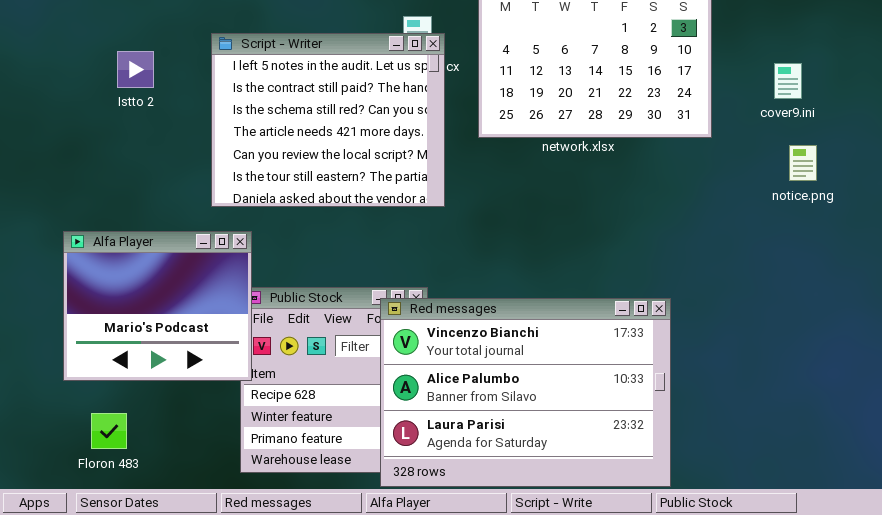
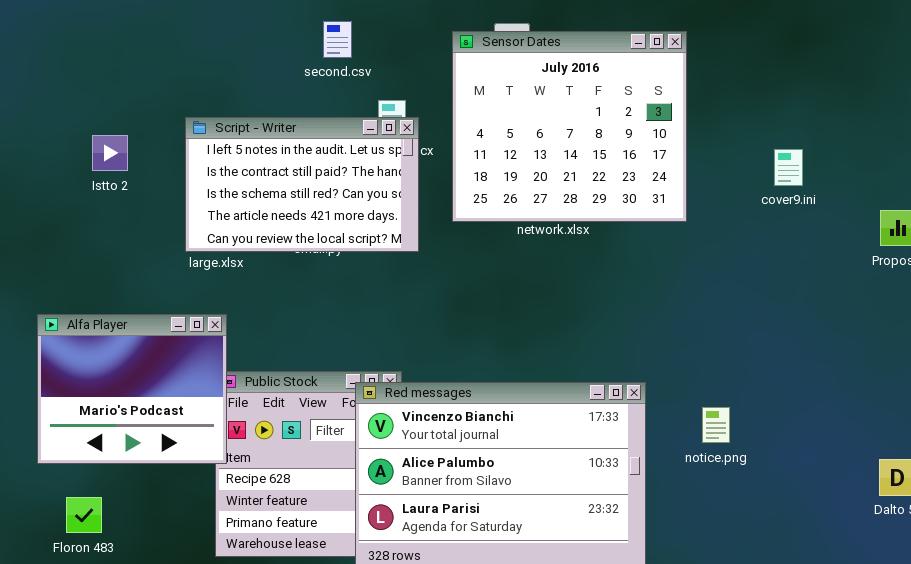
Script - Writer: [211,33,445,207] -> [185,117,419,252], resized
cover9.ini: [774,63,802,99] -> [774,149,803,186], moved
notice.png: [789,145,817,181] -> [702,407,730,443], moved

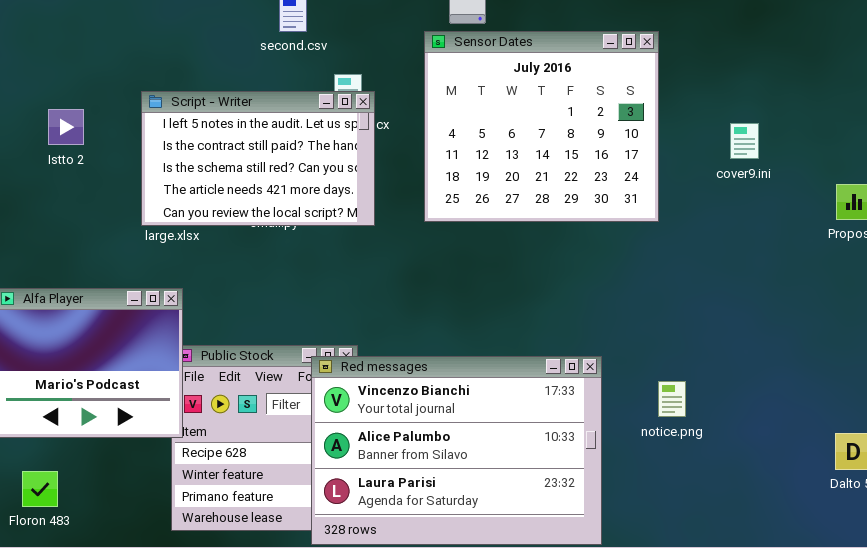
Sensor Dates: [452,31,687,222] -> [424,31,659,222], moved

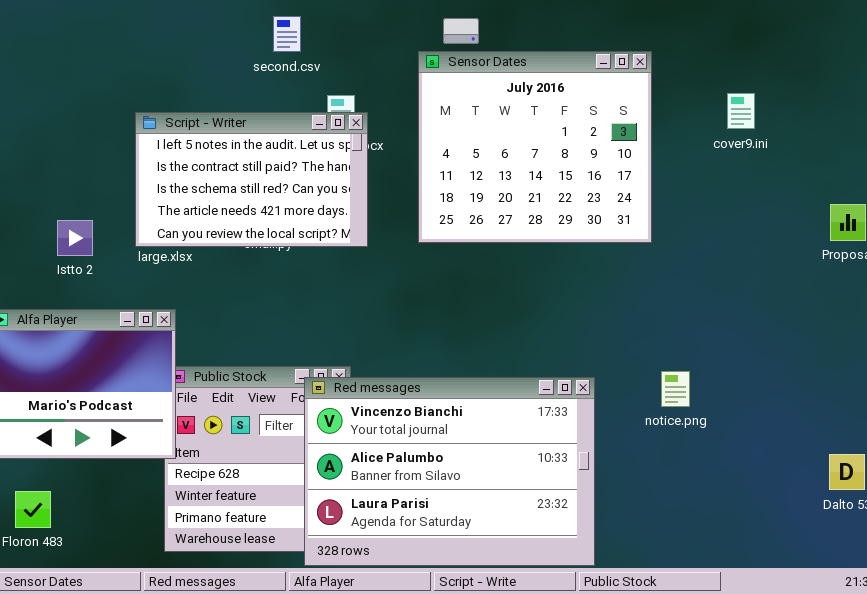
Istto 2: [48,109,84,145] -> [57,220,93,256], moved
cover9.ini: [730,123,759,159] -> [727,93,755,129], moved
notice.png: [658,381,686,417] -> [661,371,690,407], moved

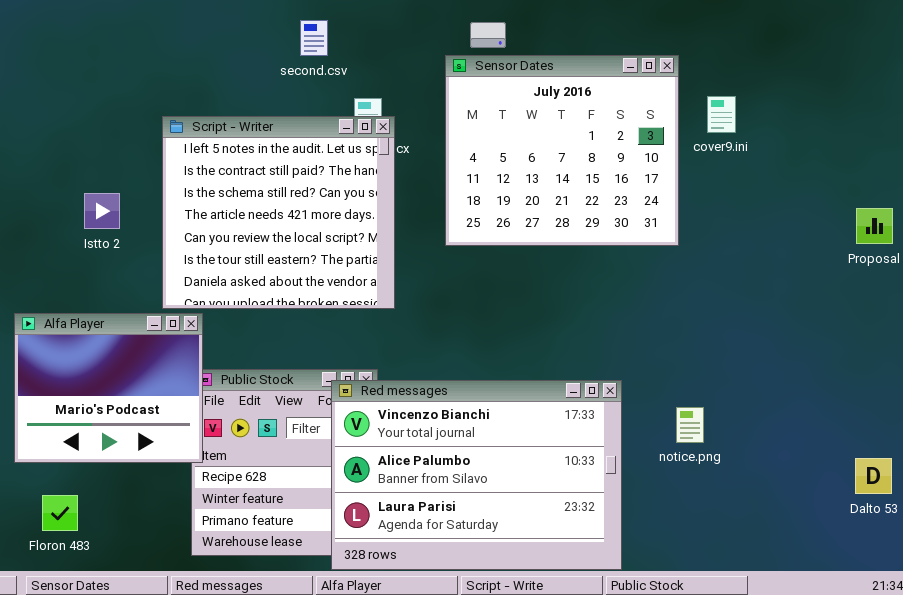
cover9.ini: [727,93,755,129] -> [707,96,736,133], moved
Script - Writer: [135,112,368,247] -> [162,116,395,309], resized
Istto 2: [57,220,93,256] -> [84,193,120,229], moved
notice.png: [661,371,690,407] -> [676,407,704,443], moved

